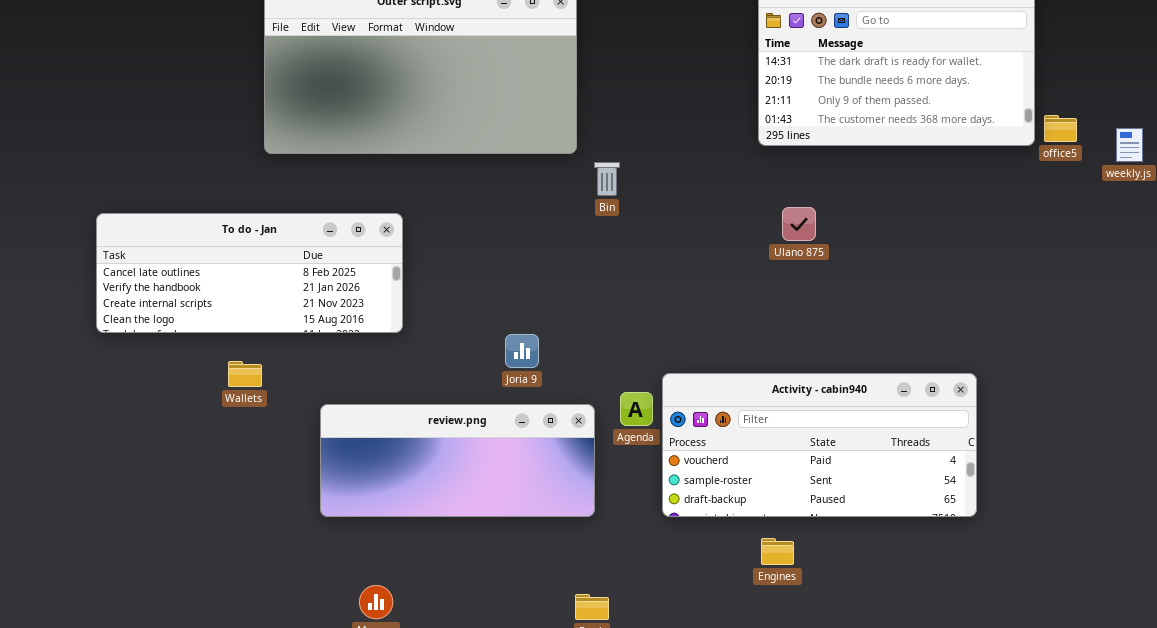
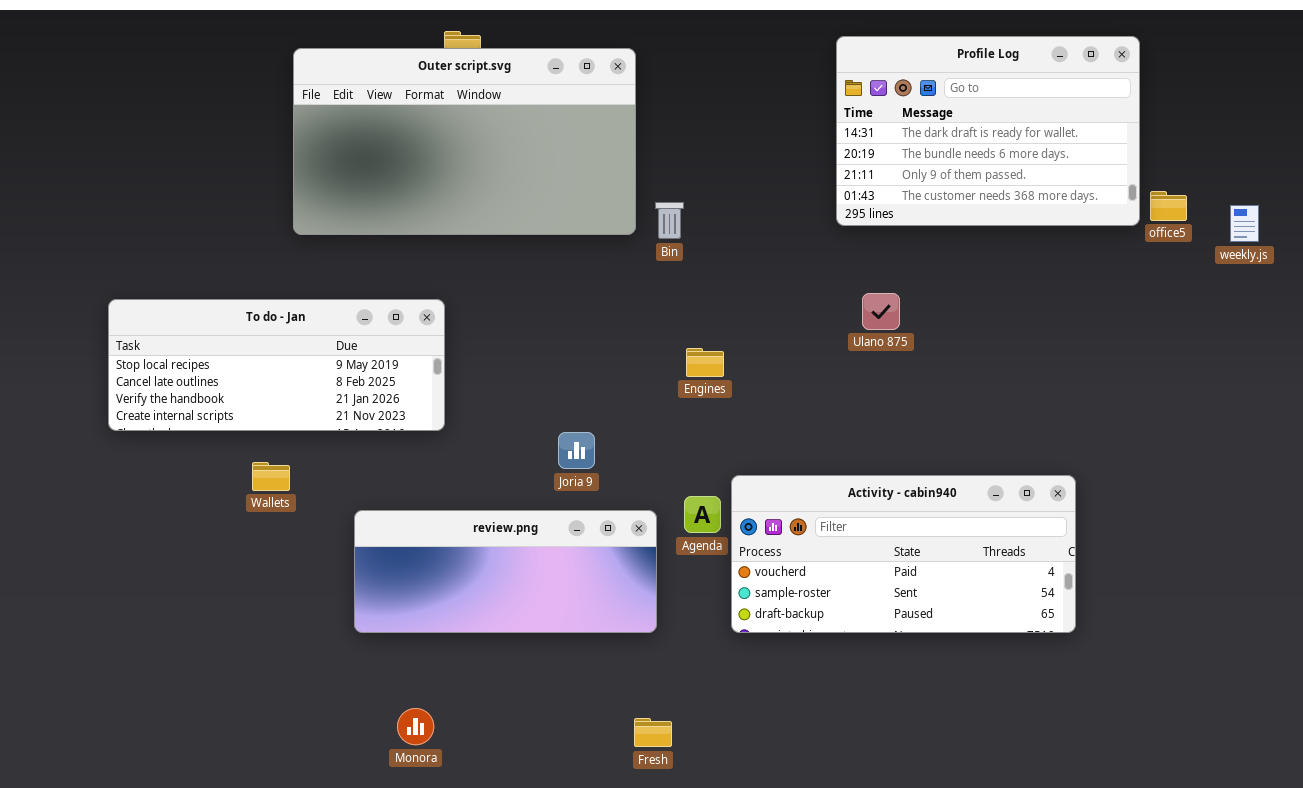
Bin: [594,162,620,196] -> [655,202,684,239], moved
To do - Jan: [96,213,403,333] -> [108,299,445,431], scrolled up 1 row
Engines: [761,538,794,565] -> [686,348,724,377], moved

